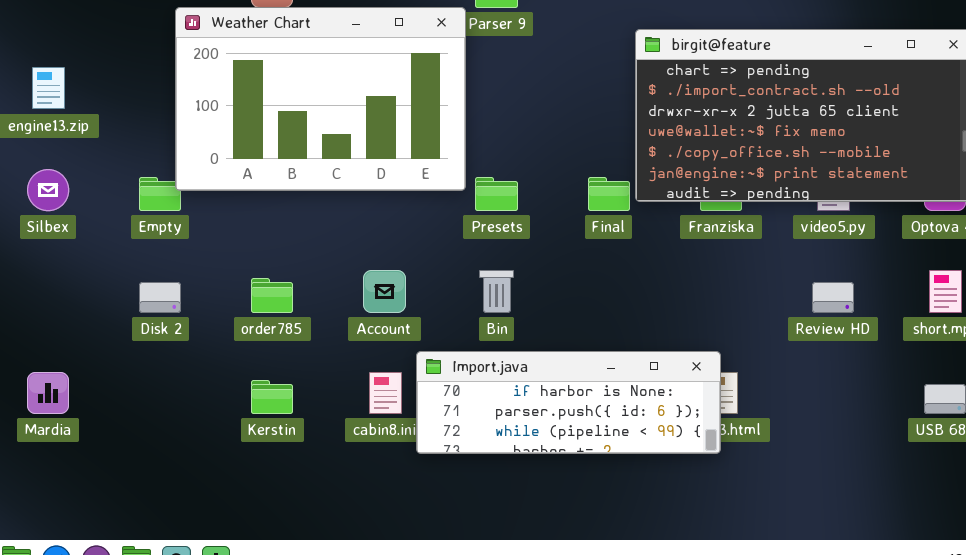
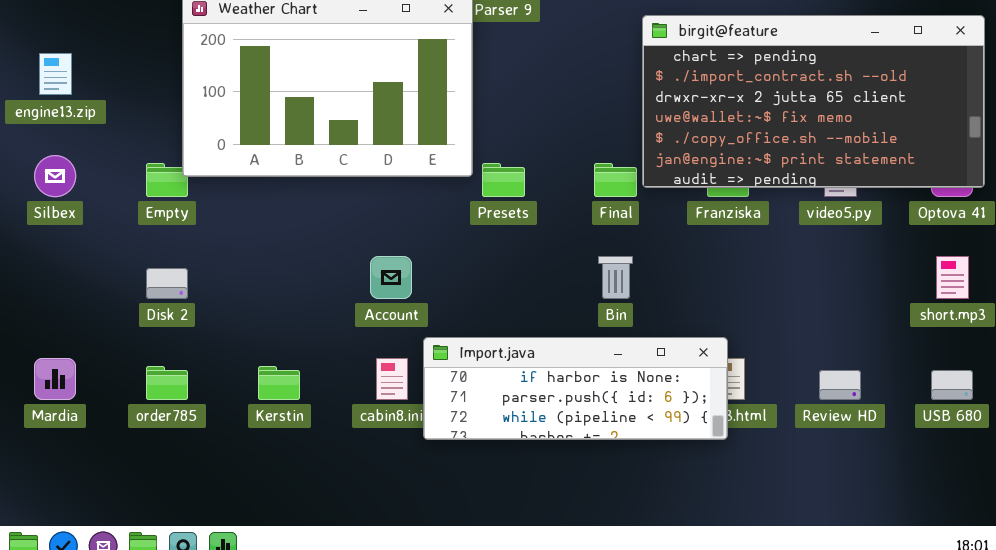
Bin: [479,270,514,313] -> [598,256,633,299], moved
order785: [251,278,293,313] -> [146,366,188,400], moved
Review HD: [812,282,854,313] -> [819,370,861,400], moved

